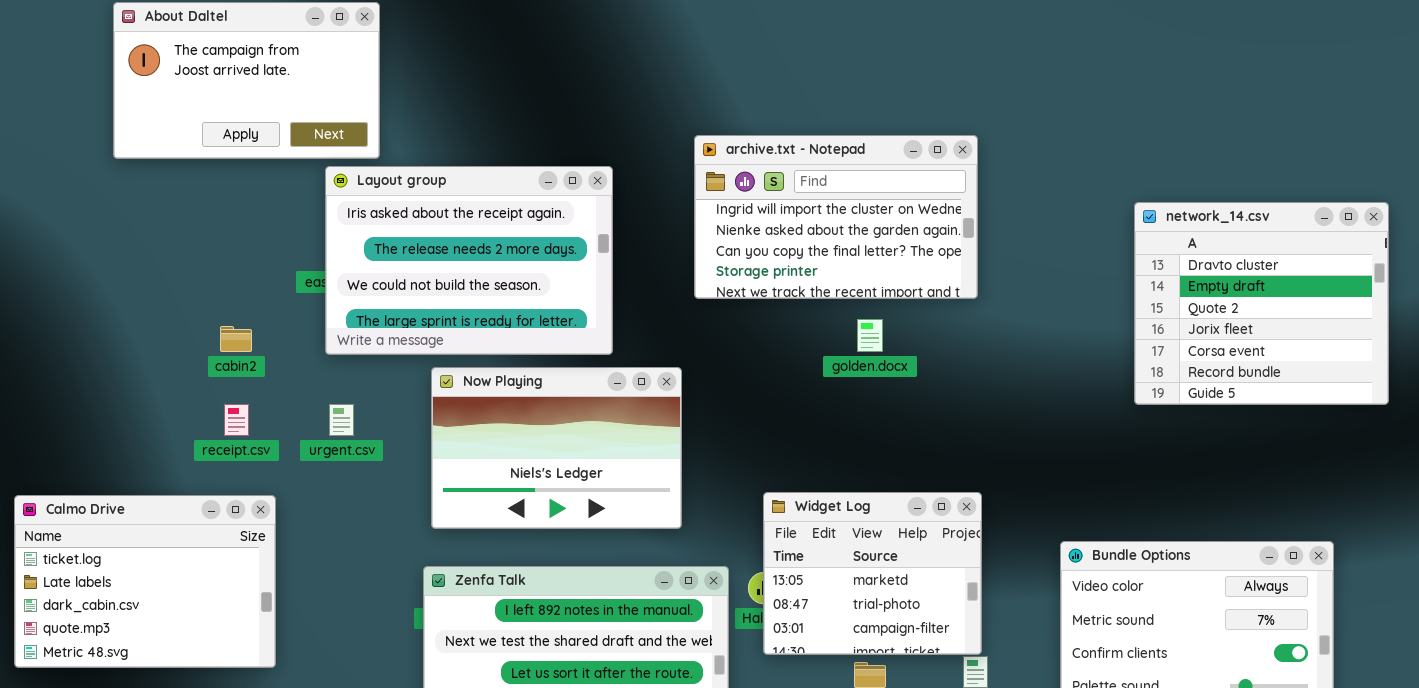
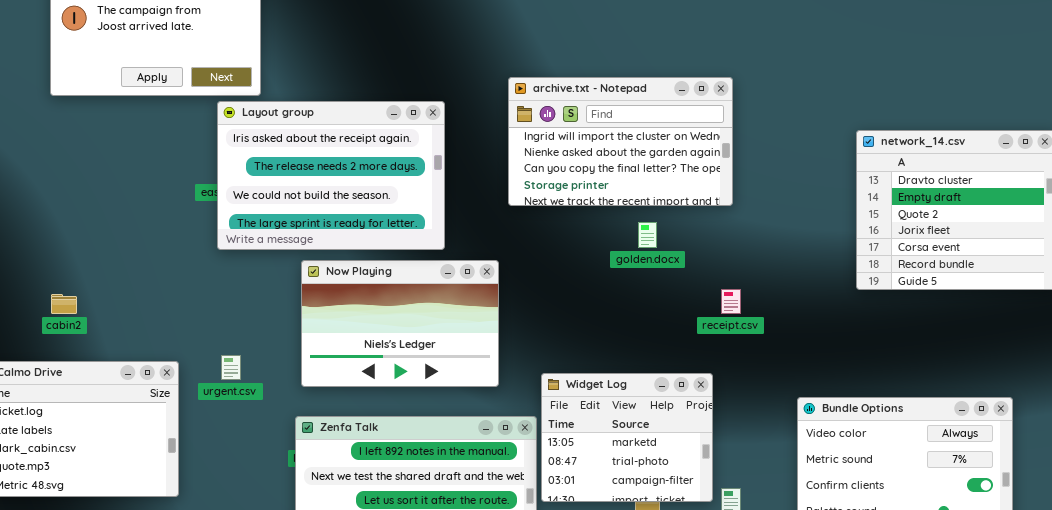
cabin2: [220,326,252,352] -> [51,294,77,314], moved
receipt.csv: [224,404,249,436] -> [721,289,741,314], moved
urgent.csv: [329,404,354,436] -> [221,355,241,380], moved
Widget Log: [763,492,982,655] -> [541,373,713,502], moved

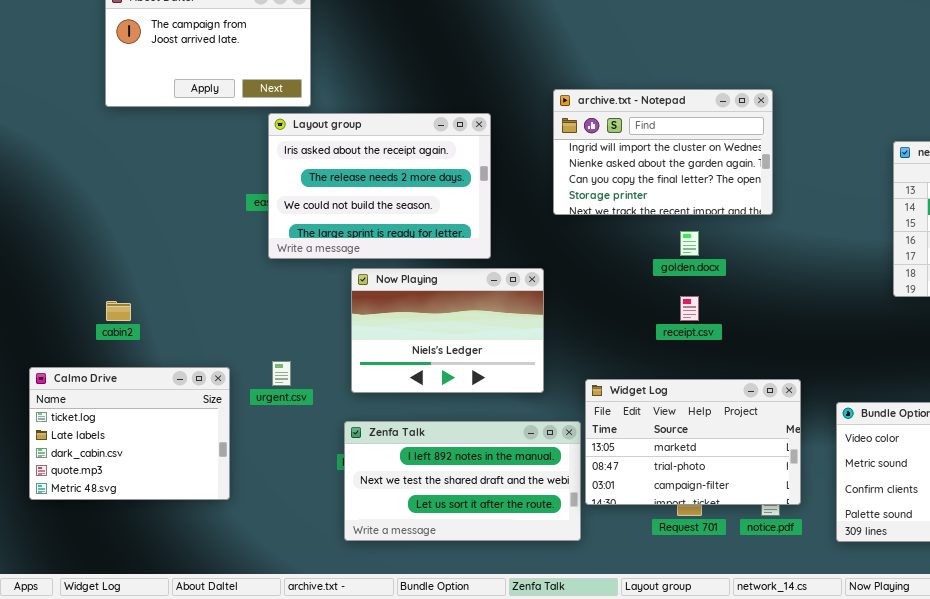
receipt.csv: [721,289,741,314] -> [680,296,699,321], moved
Widget Log: [541,373,713,502] -> [585,379,801,505], resized

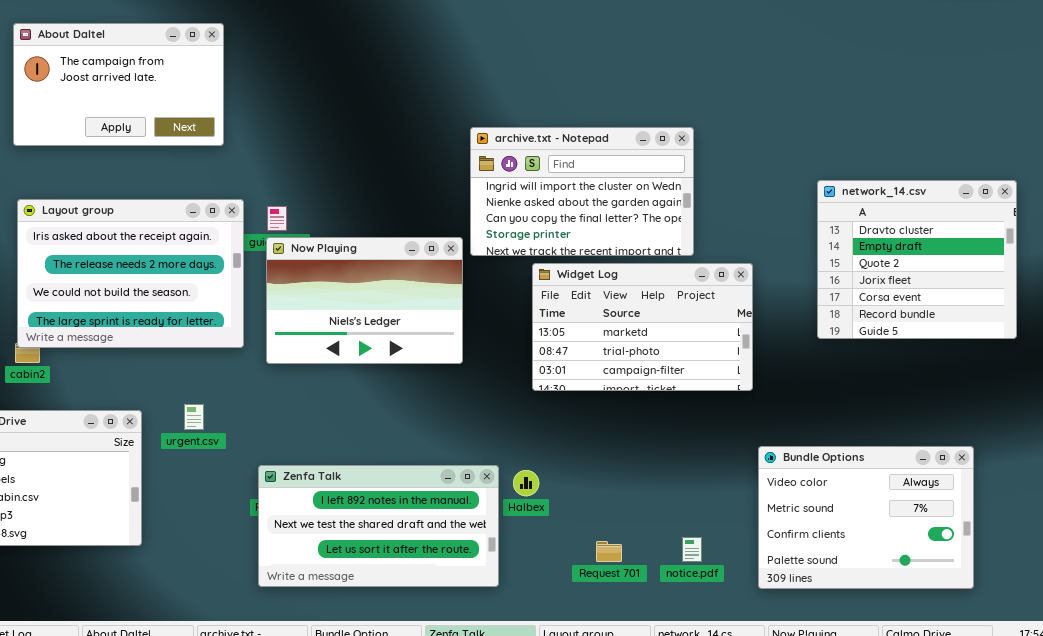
Layout group: [268,113,491,259] -> [17,199,244,348], moved
Now Playing: [351,268,544,393] -> [266,237,463,364], moved
Widget Log: [585,379,801,505] -> [532,263,753,391], moved

